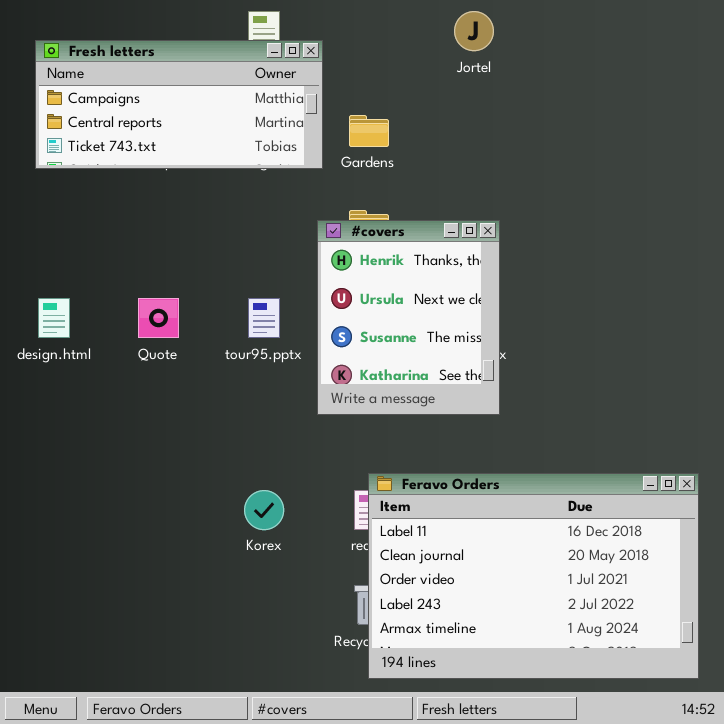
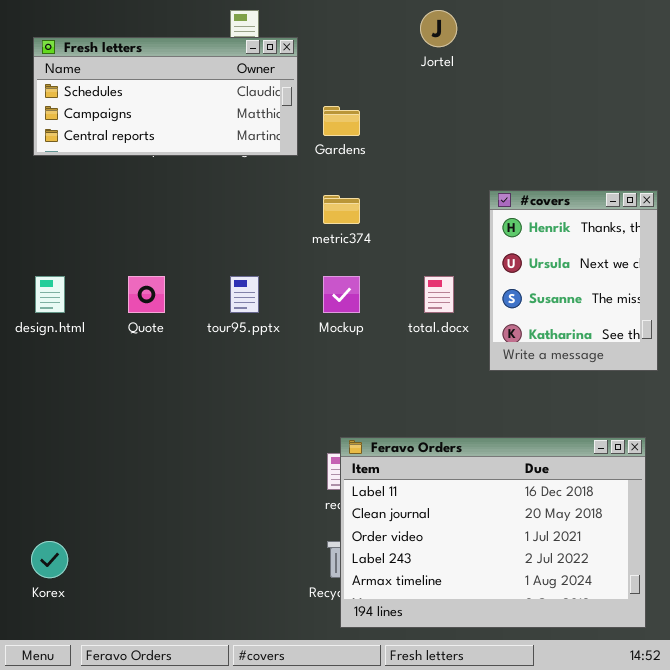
Fresh letters: [35,40,323,169] -> [33,37,298,156], scrolled up 1 row
#covers: [317,220,500,415] -> [489,190,658,371], moved
Korex: [244,490,284,530] -> [31,541,68,578], moved

